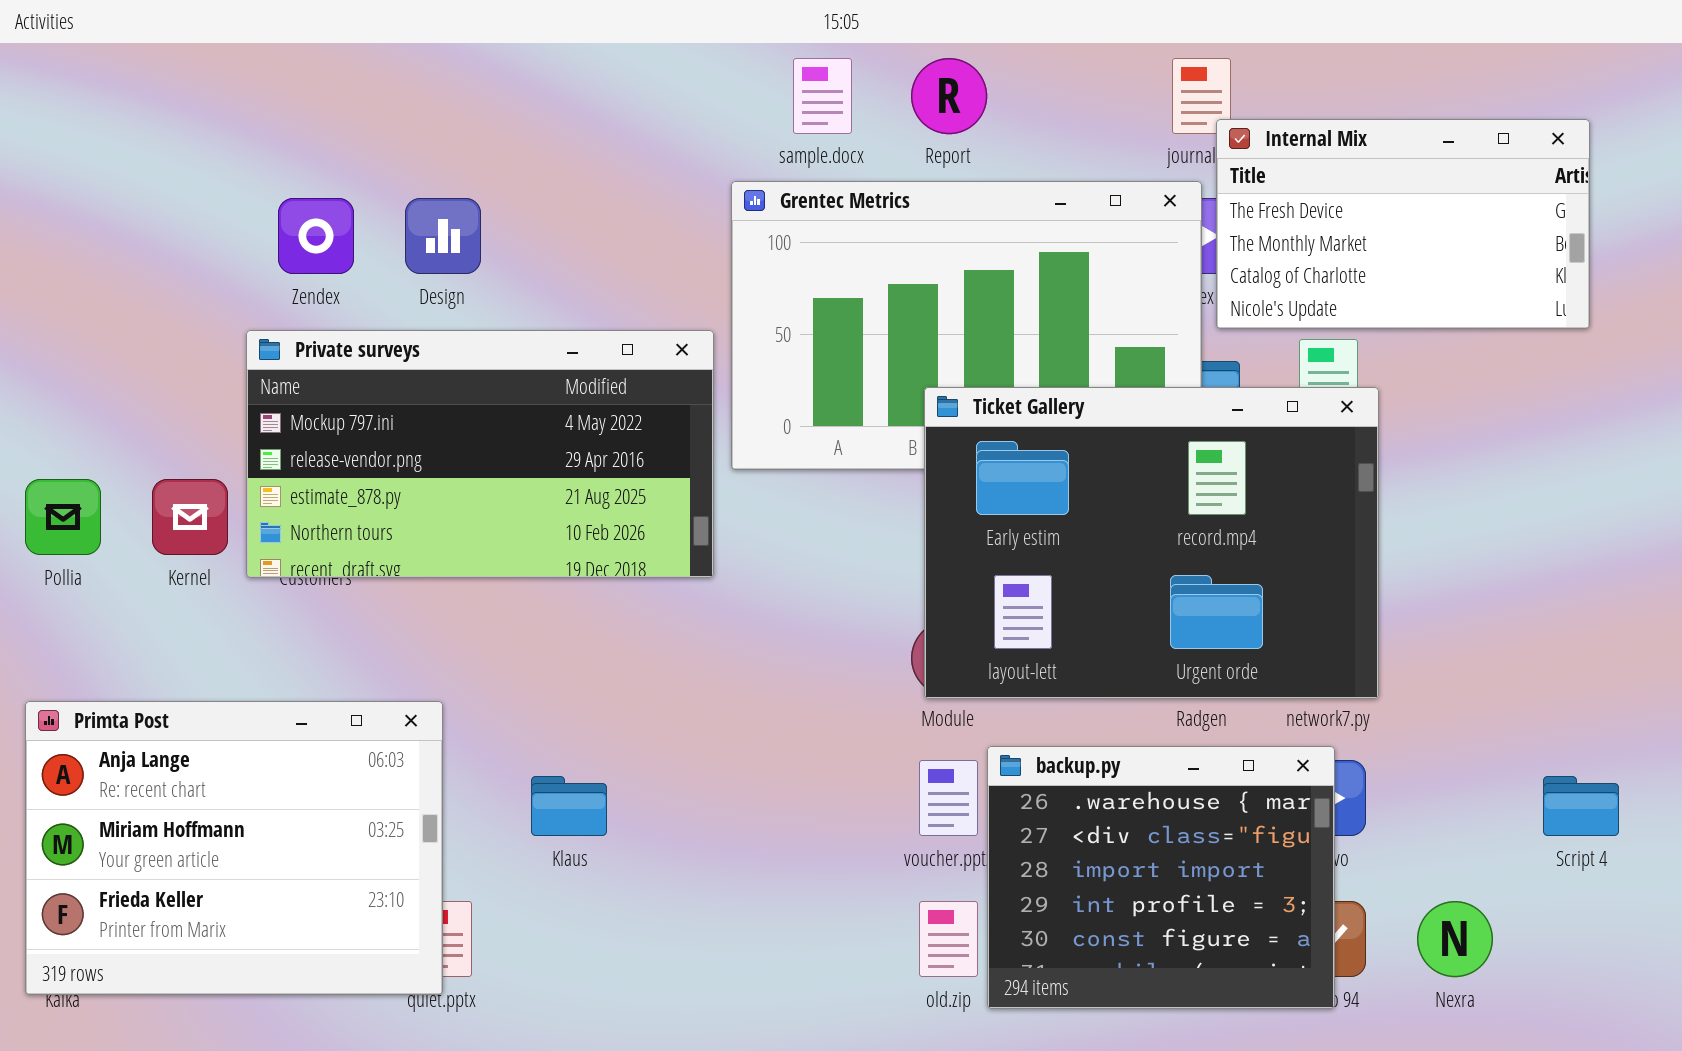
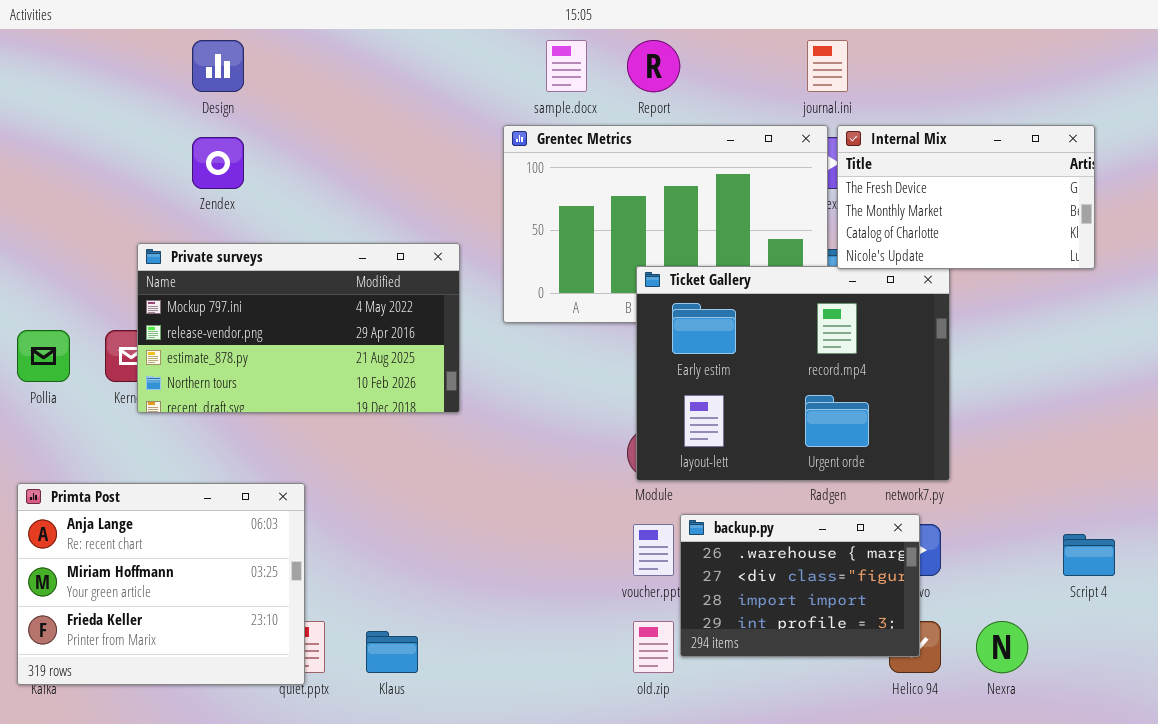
Internal Mix: [1216,119,1590,329] -> [837,125,1095,269], moved
Design: [405,198,481,274] -> [192,40,244,92], moved
Private surveys: [246,330,714,578] -> [137,243,460,413], moved
backup.py: [987,746,1335,1009] -> [680,514,920,657], resized
Klaus: [531,776,607,836] -> [366,631,418,673], moved

